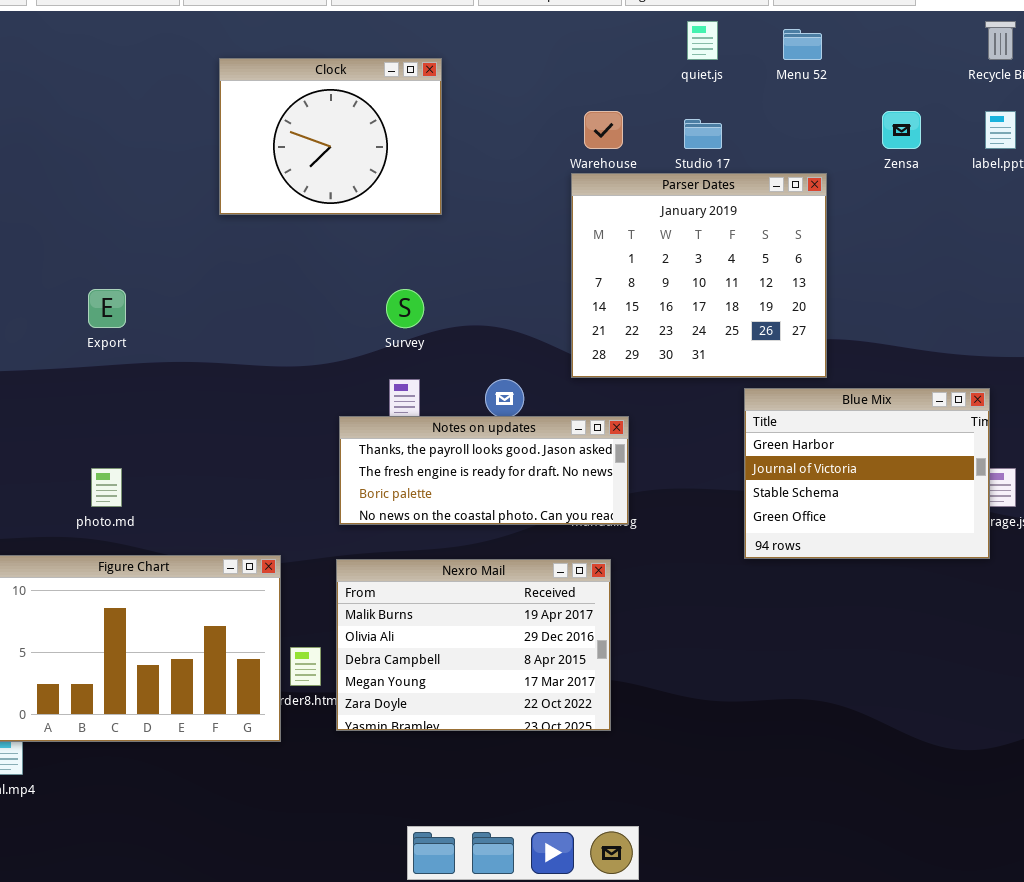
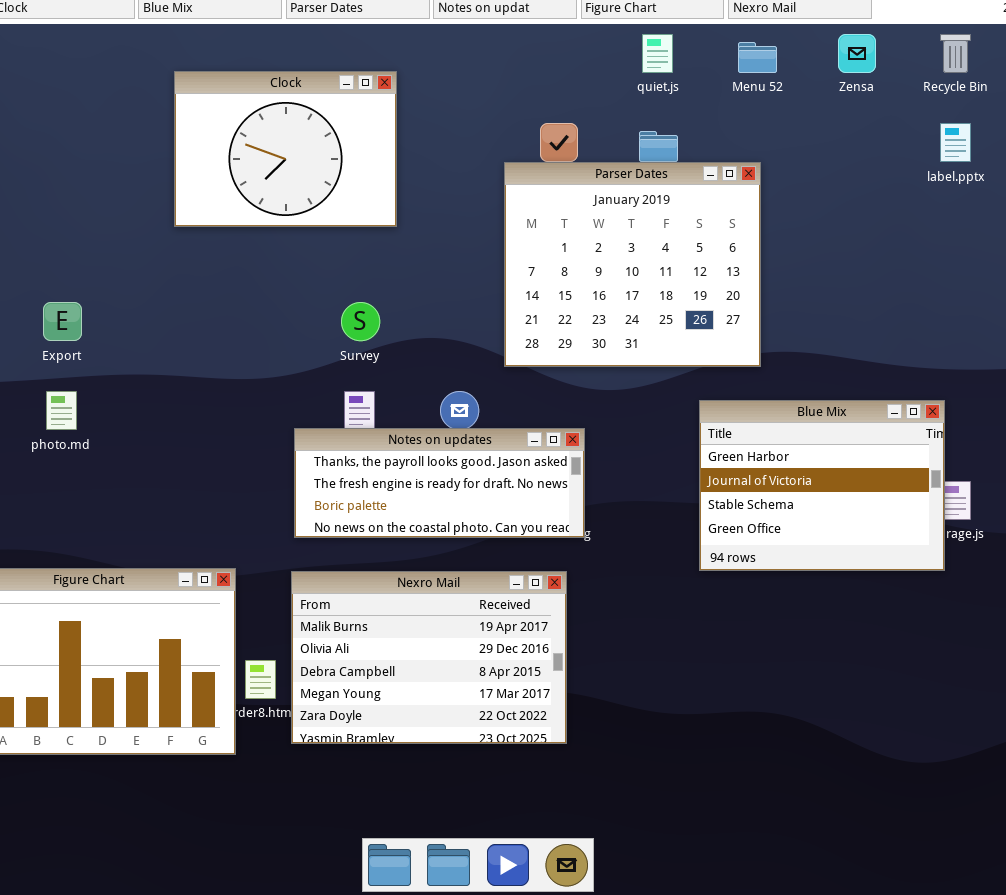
Zensa: [882,111,921,149] -> [838,34,876,73], moved
Parser Dates: [571,173,827,378] -> [504,162,761,367], moved
photo.md: [91,468,122,507] -> [46,391,77,430], moved

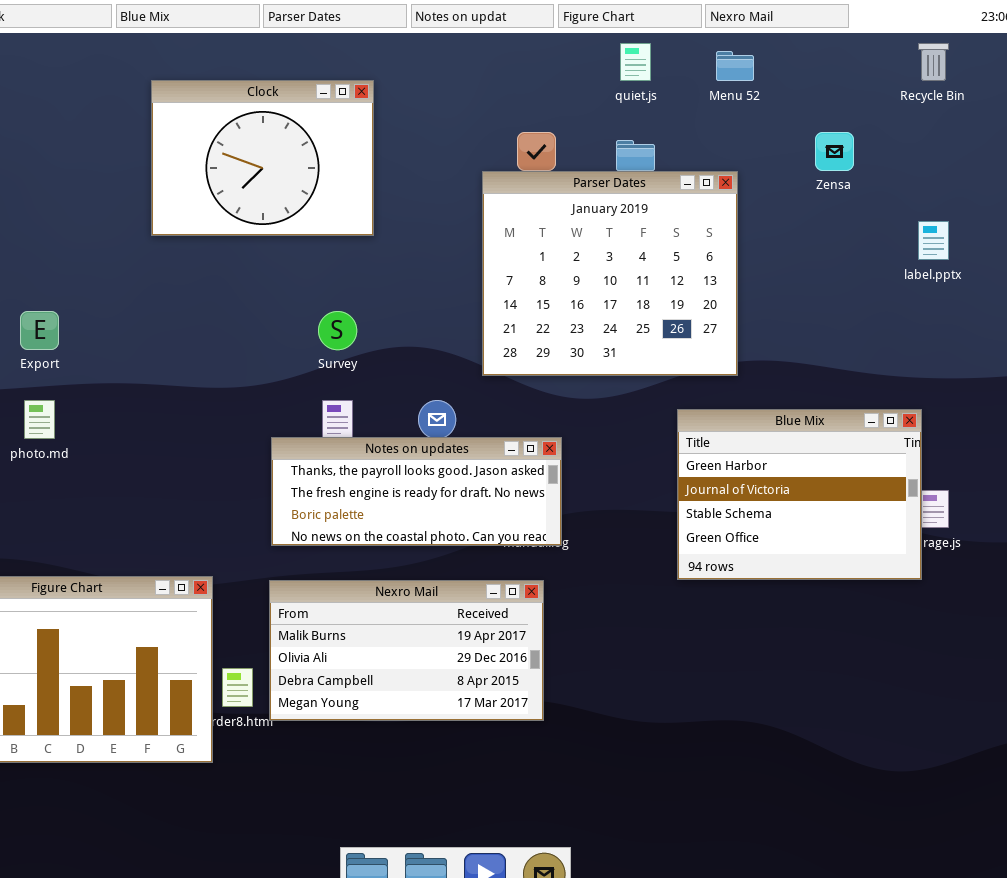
Zensa: [838,34,876,73] -> [815,132,854,171], moved
label.pptx: [940,123,971,162] -> [918,221,949,260], moved
Nexro Mail: [291,571,567,744] -> [269,580,544,721], resized

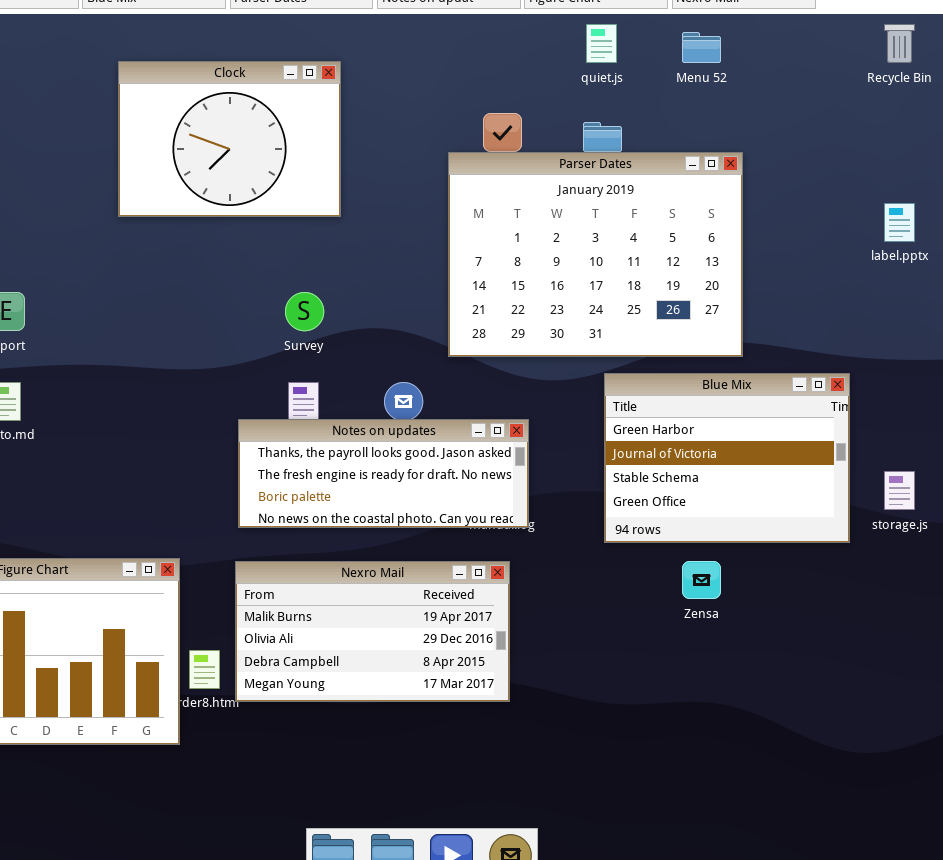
Zensa: [815,132,854,171] -> [682,561,721,599], moved
Parser Dates: [482,171,738,376] -> [448,152,743,357], resized
Blue Mix: [677,409,922,580] -> [604,373,850,543], moved

